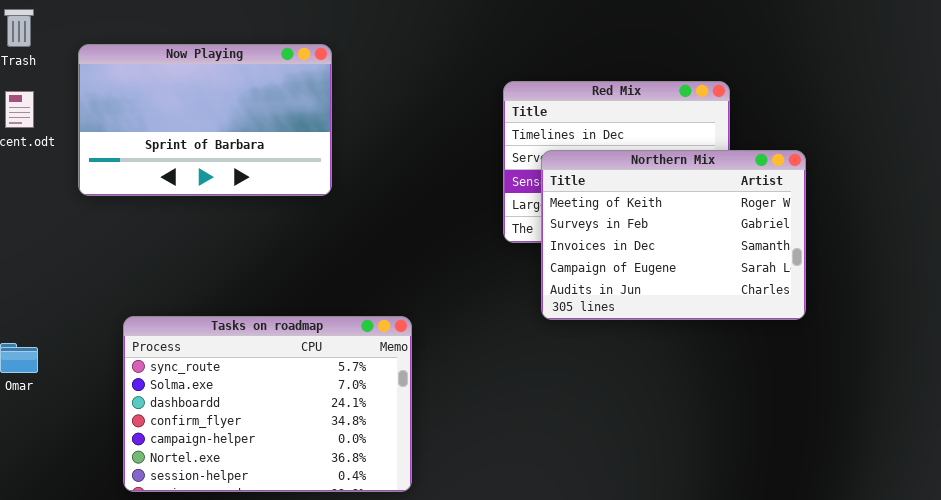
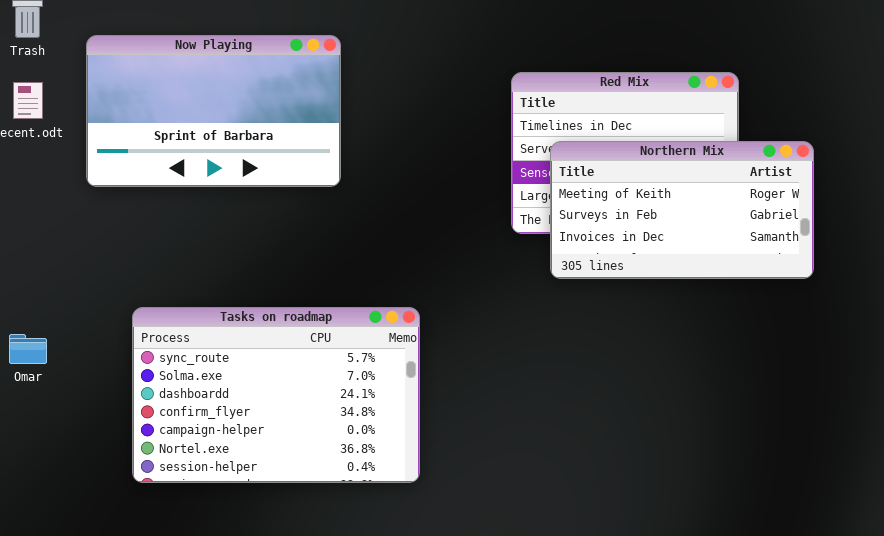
Northern Mix: [541,150,806,320] -> [550,141,814,279], resized

